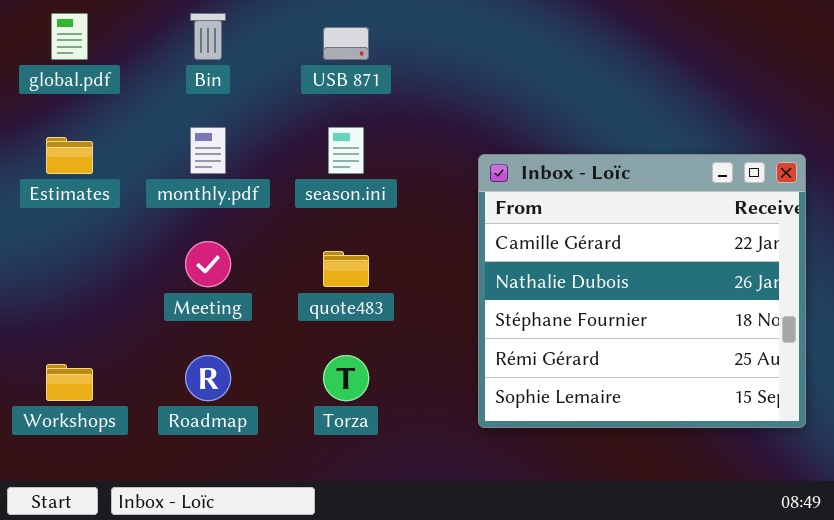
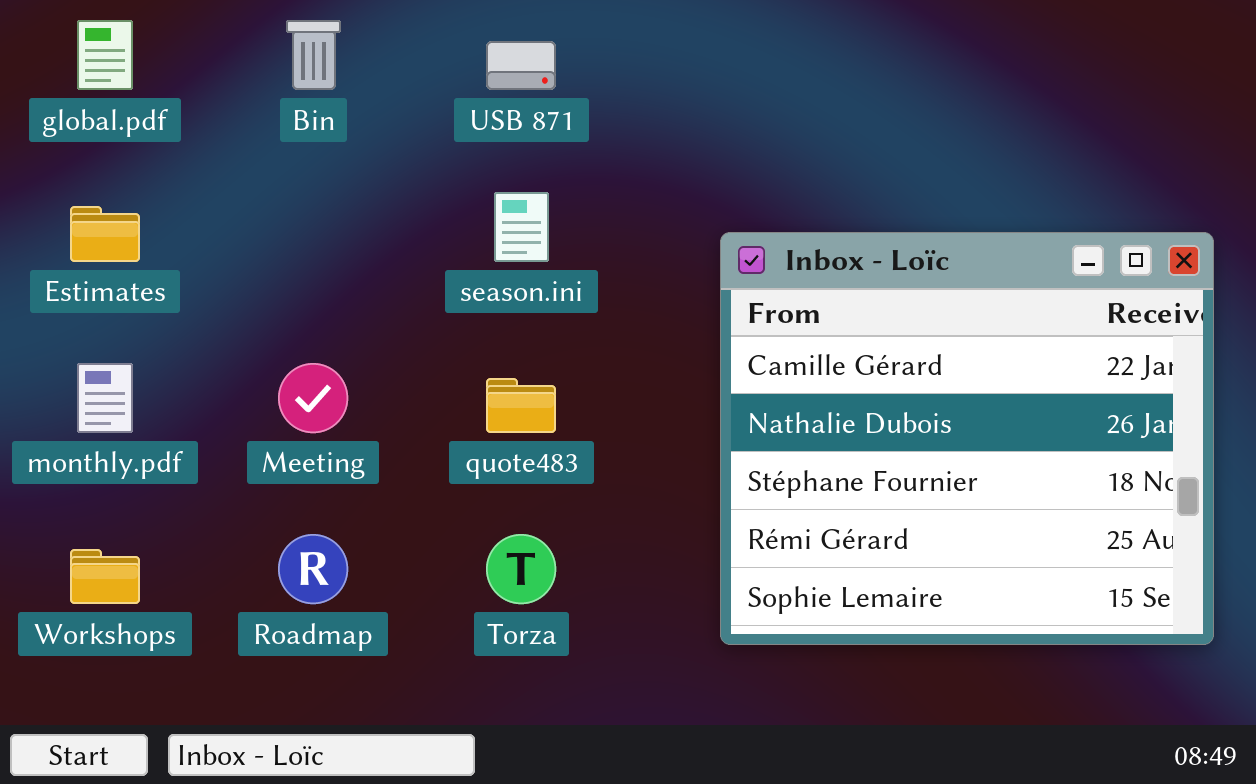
monthly.pdf: [190,127,226,174] -> [77,363,133,433], moved

